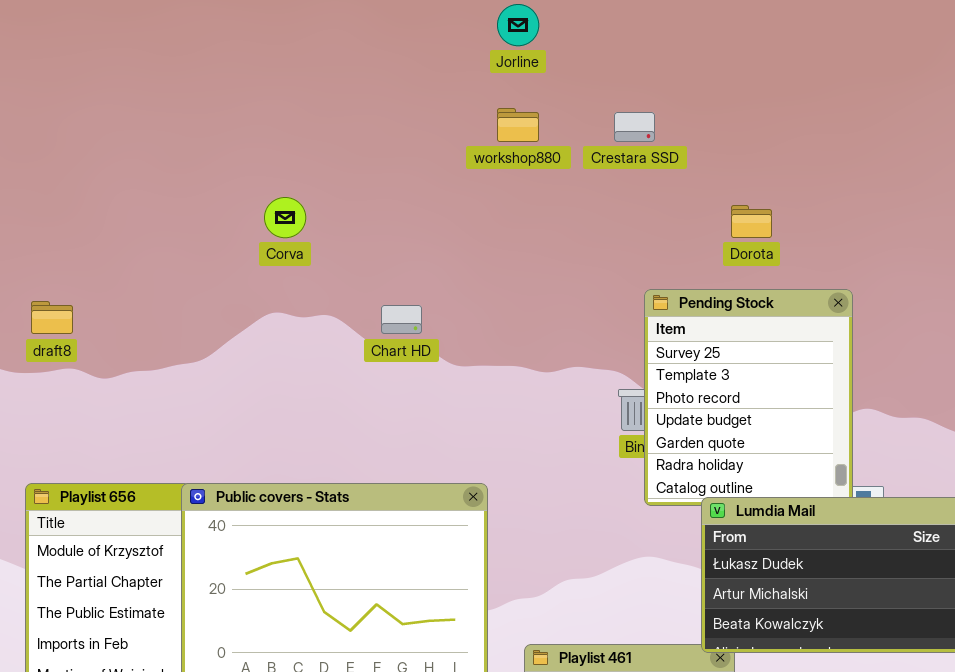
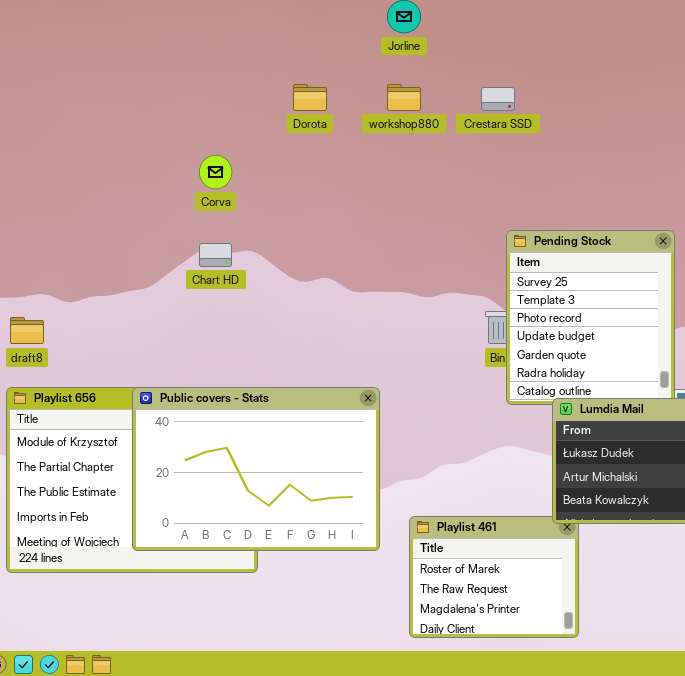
Dorota: [731,205,772,238] -> [293,84,327,111], moved
draft8: [31,301,73,334] -> [10,317,44,344], moved
Chart HD: [381,305,422,334] -> [199,243,232,267], moved

